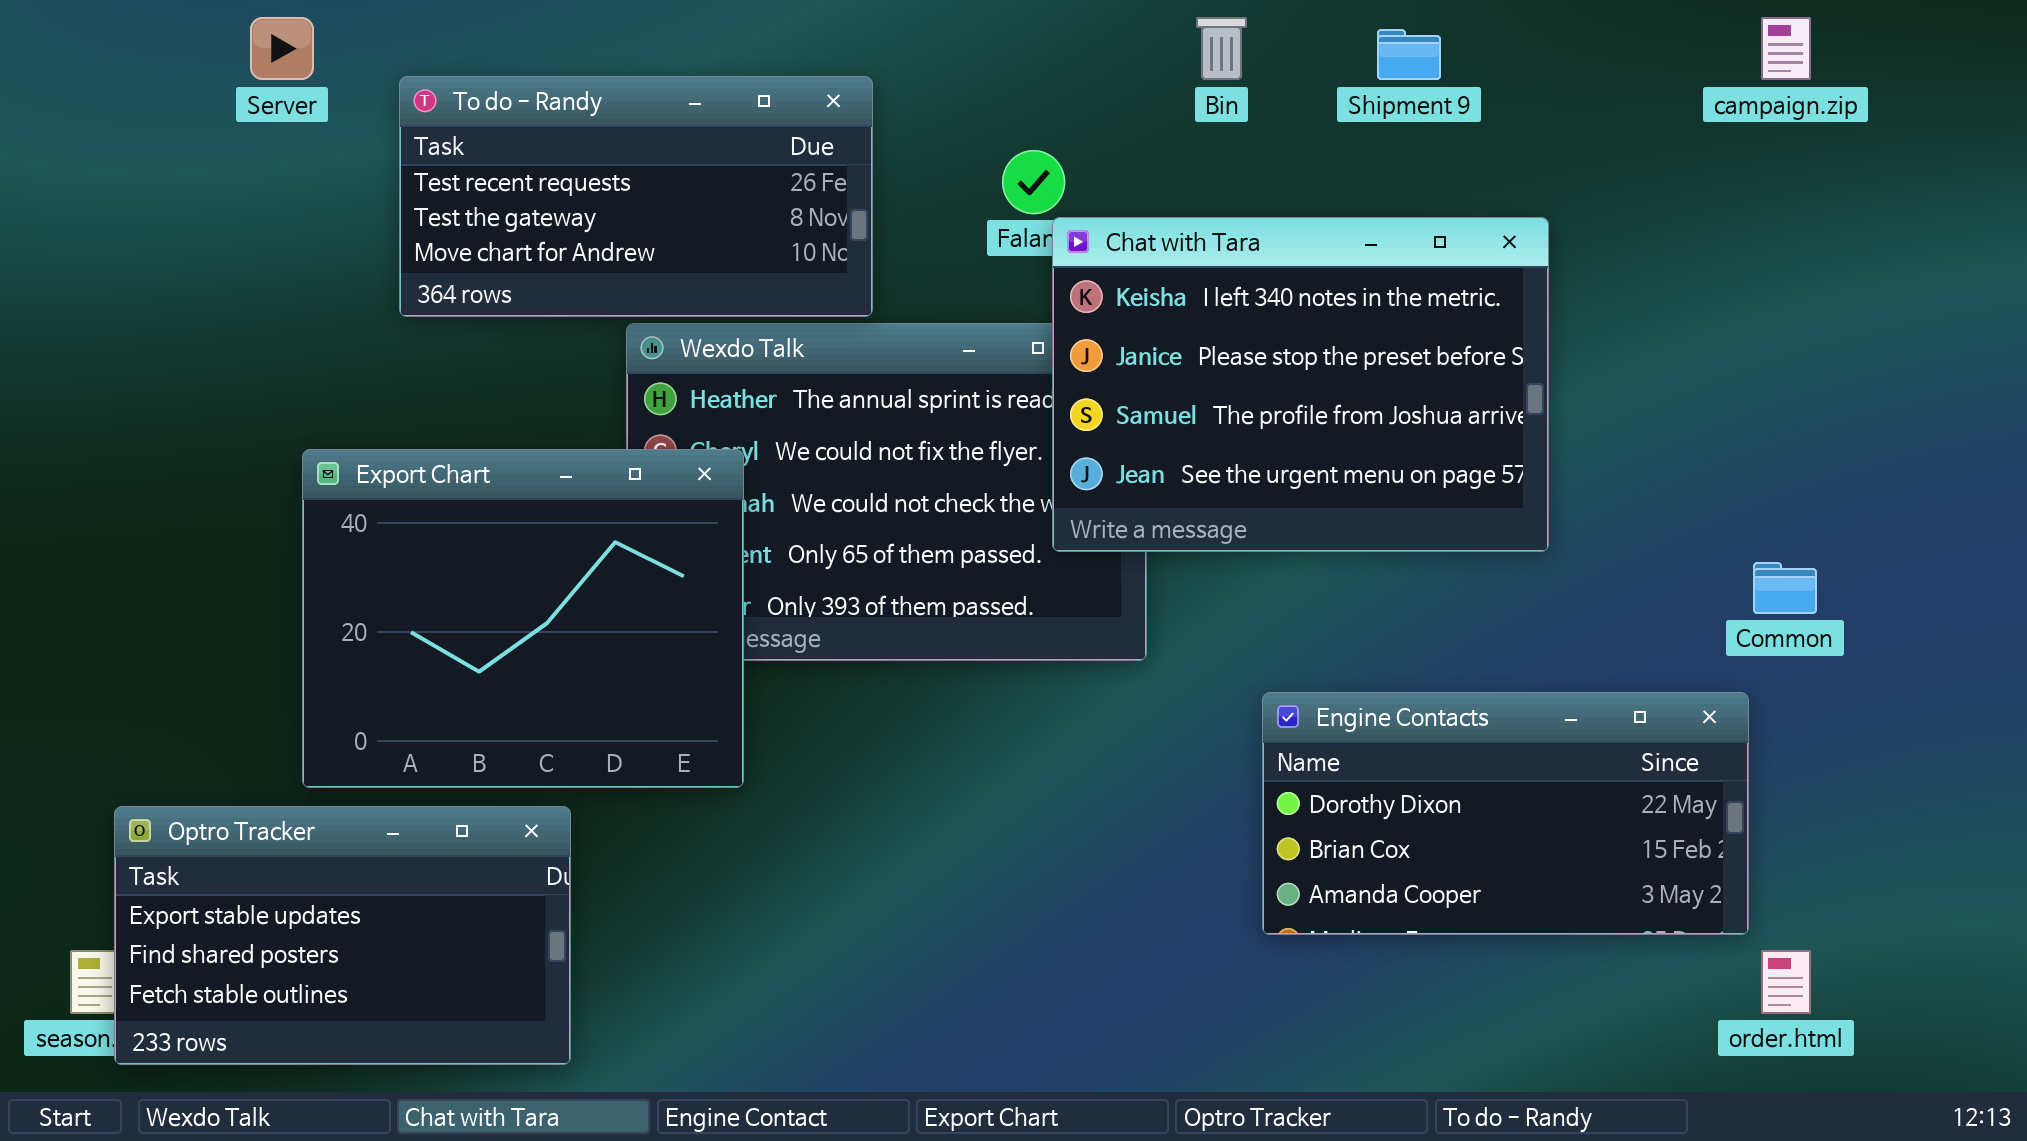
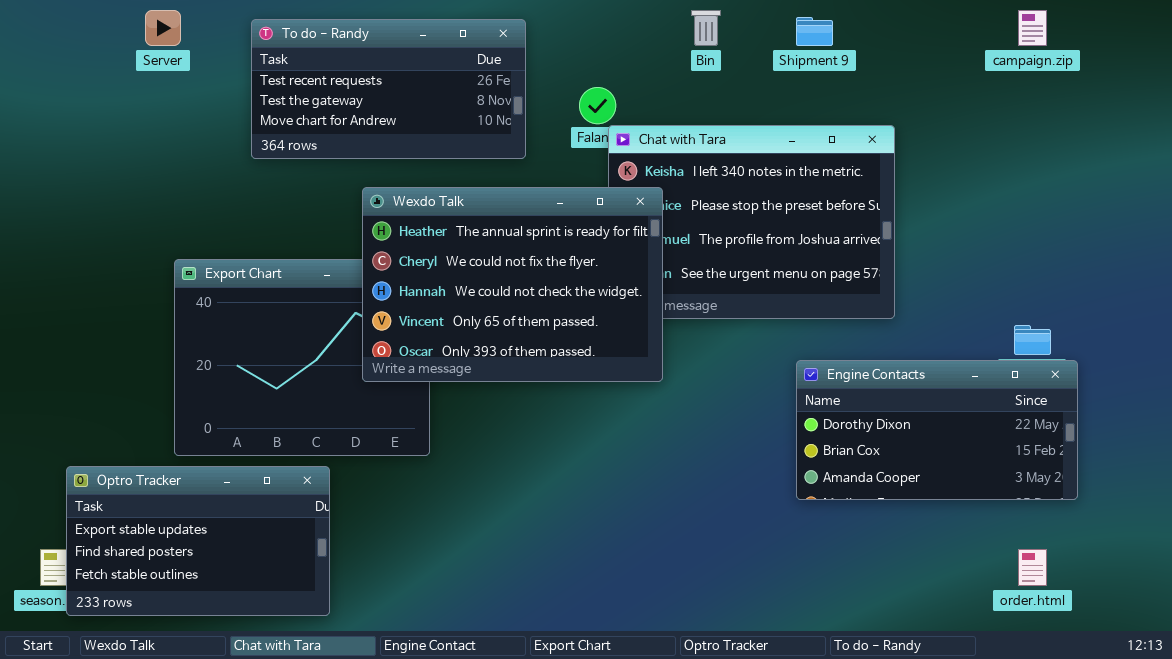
To do - Randy: [399,76,873,317] -> [251,19,526,159], moved
Wexdo Talk: [626,323,1147,661] -> [362,187,663,382], raised
Engine Contacts: [1262,692,1749,935] -> [796,360,1078,500], moved

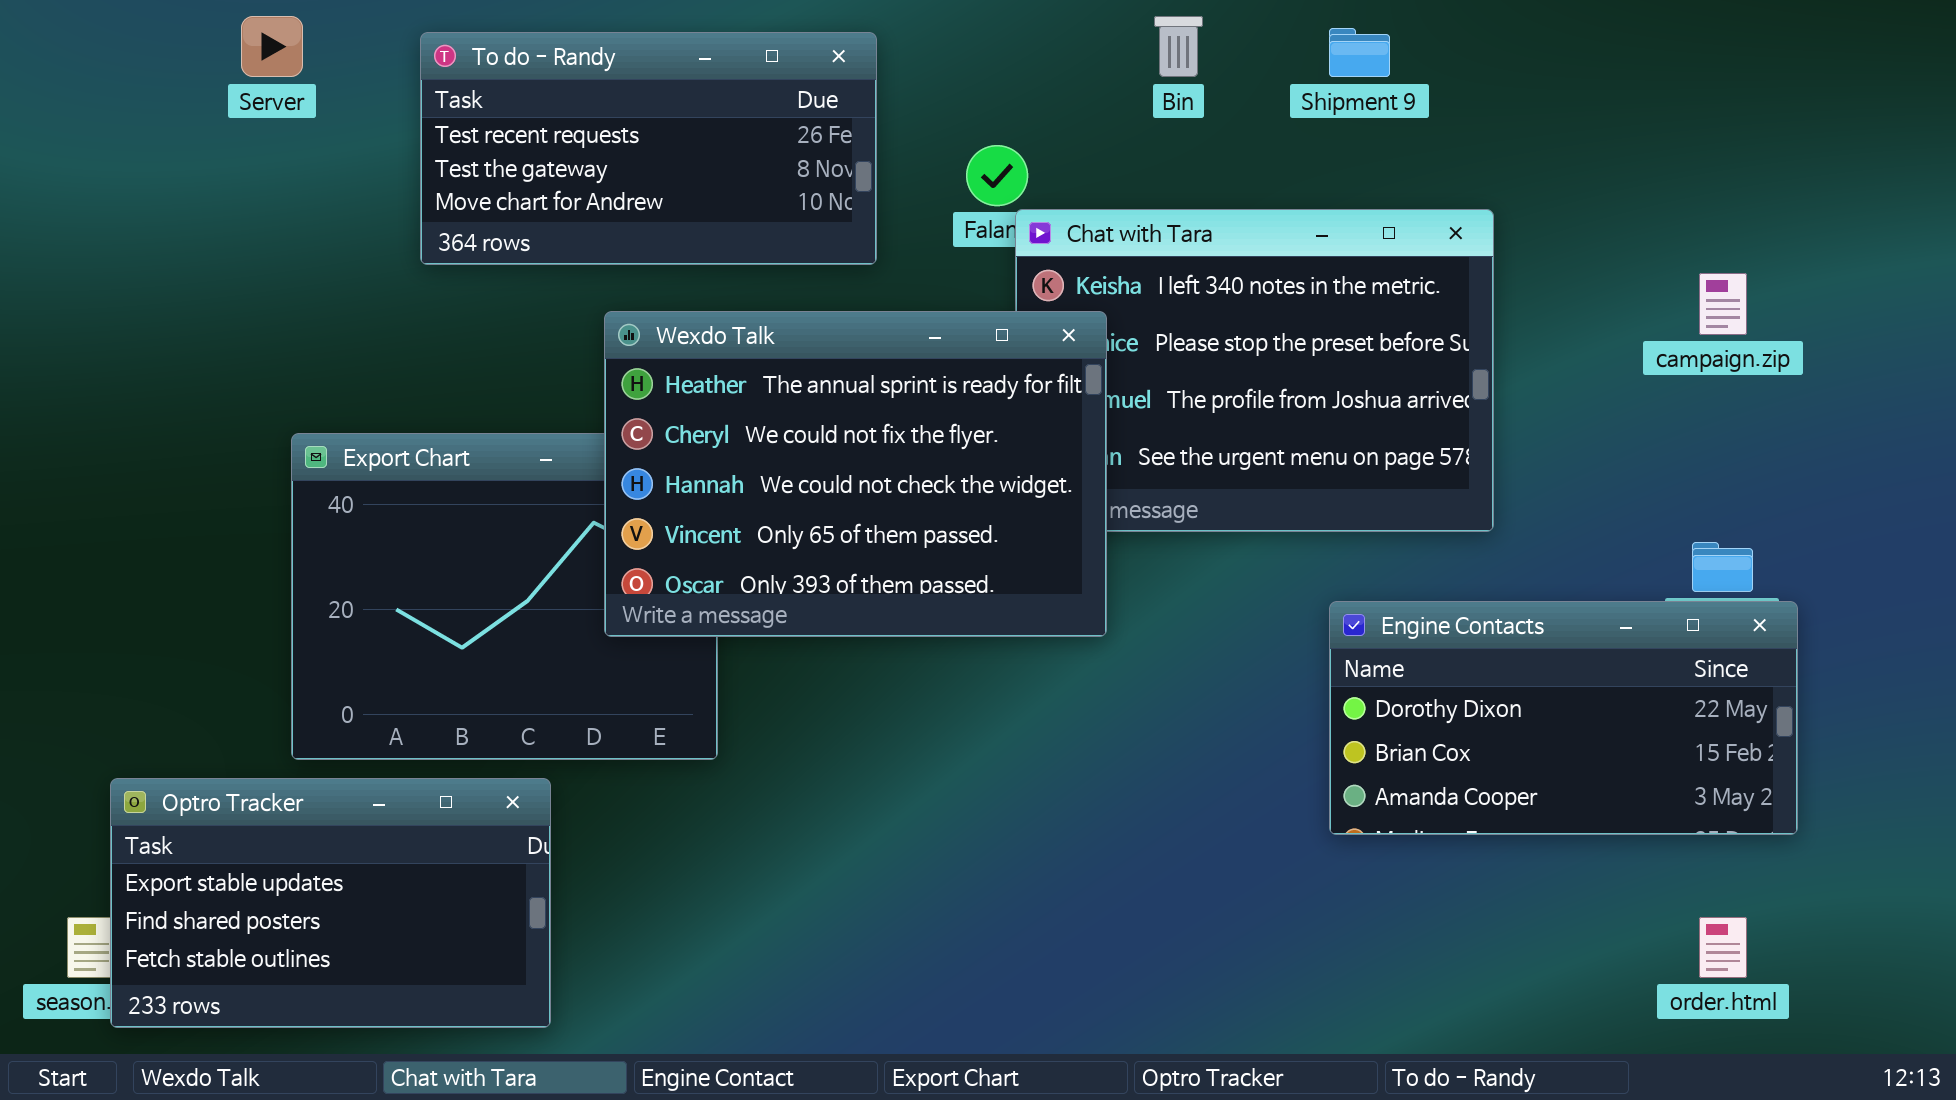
campaign.zip: [1018,10,1047,46] -> [1699,273,1747,335], moved

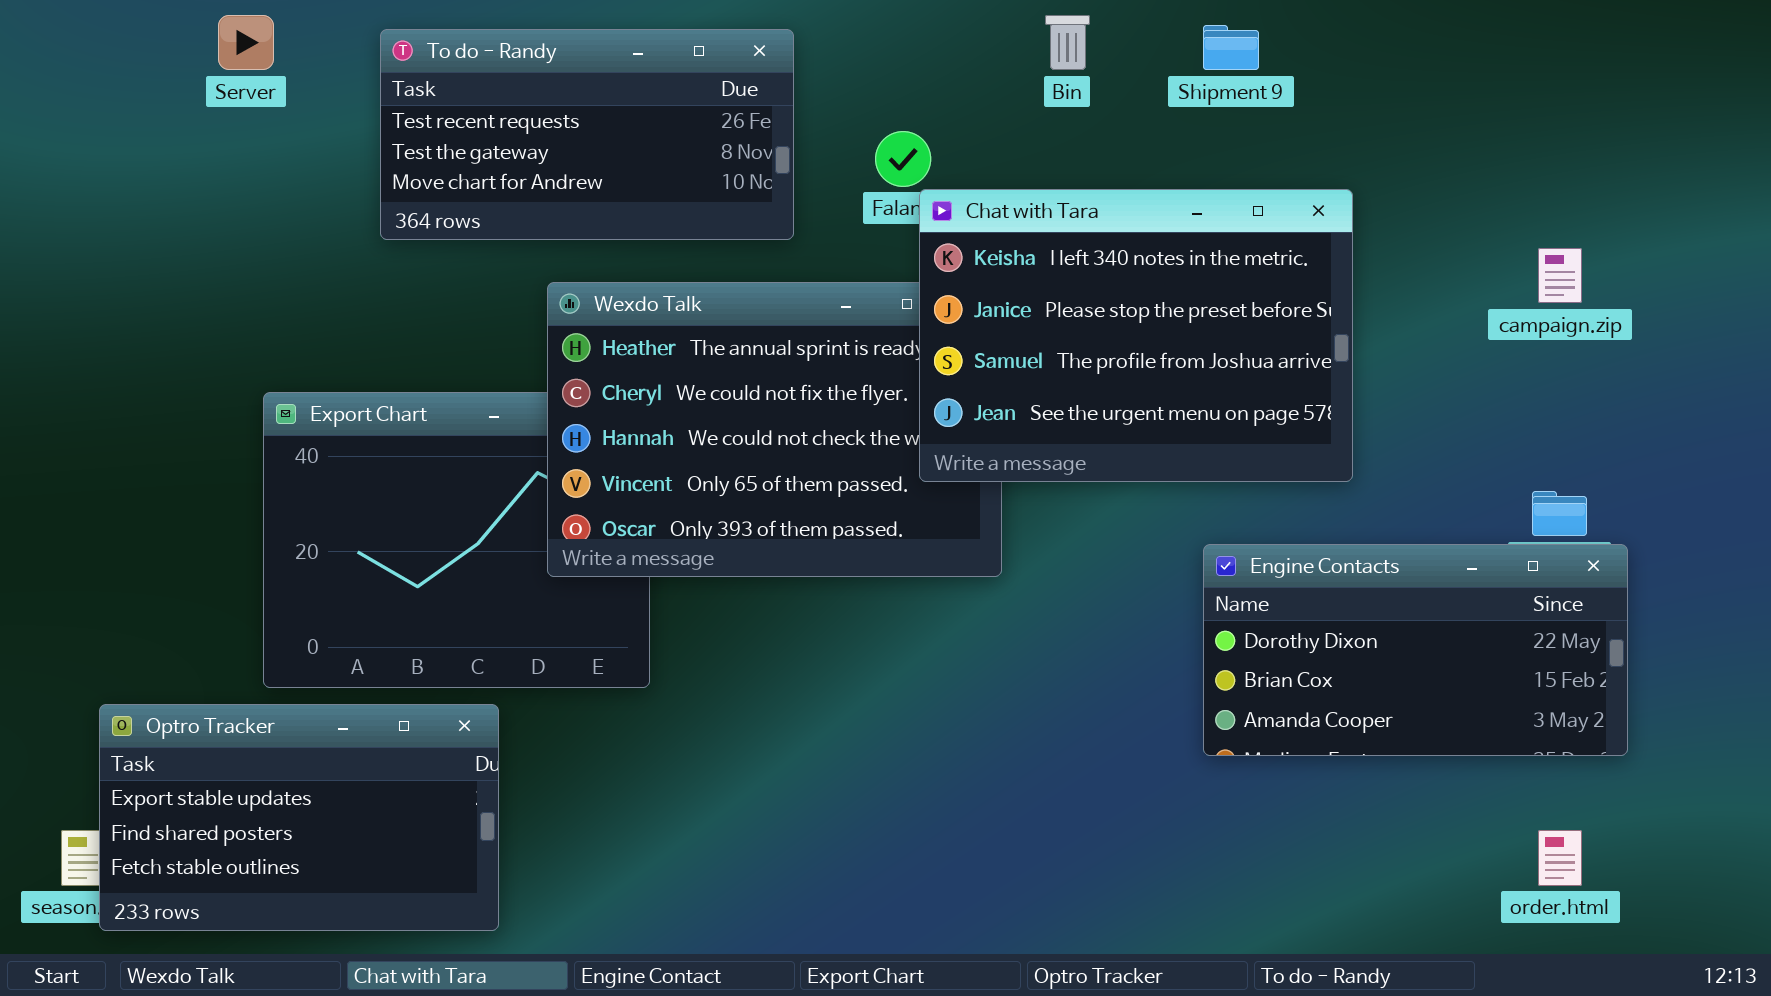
Chat with Tara: [1015,209,1494,532] -> [919,189,1353,482], raised

